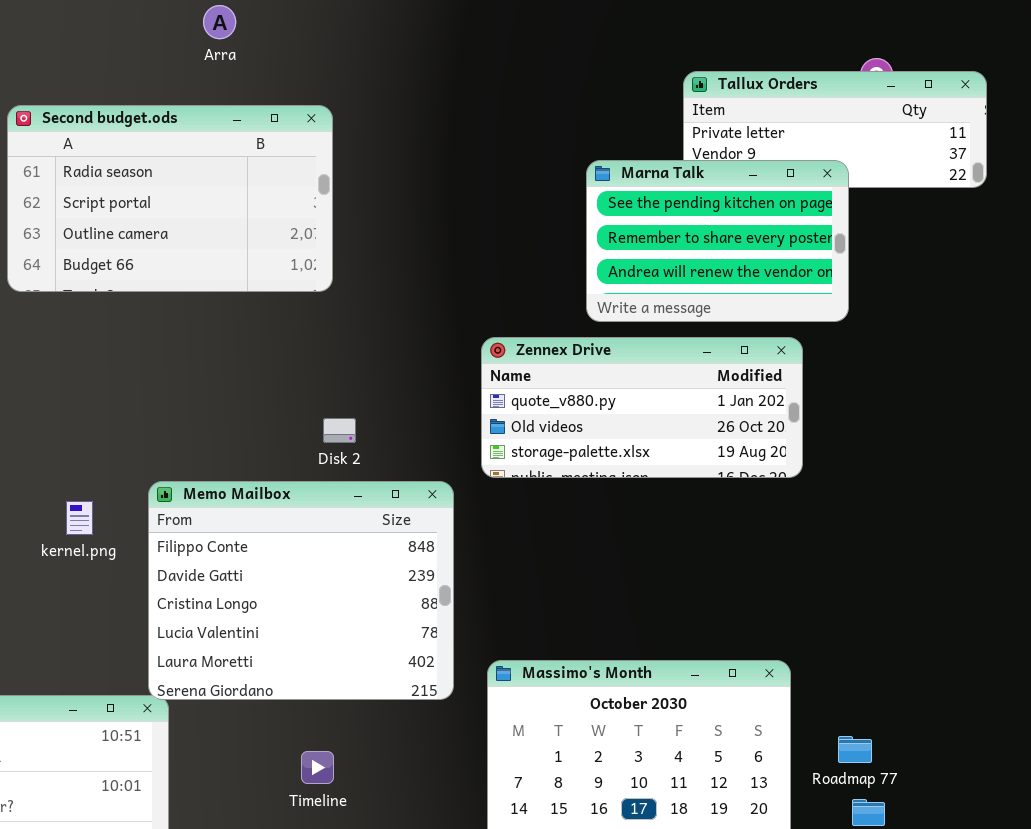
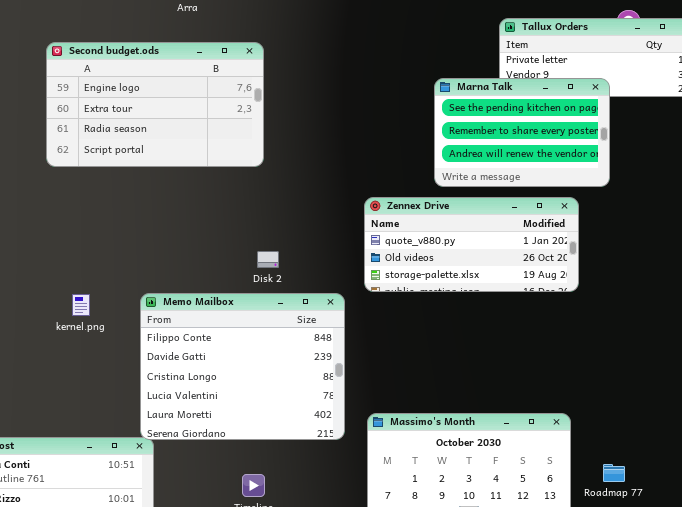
Second budget.ods: [7,105,333,292] -> [46,42,264,167], scrolled up 2 rows
kernel.png: [66,501,93,535] -> [72,294,90,316], moved

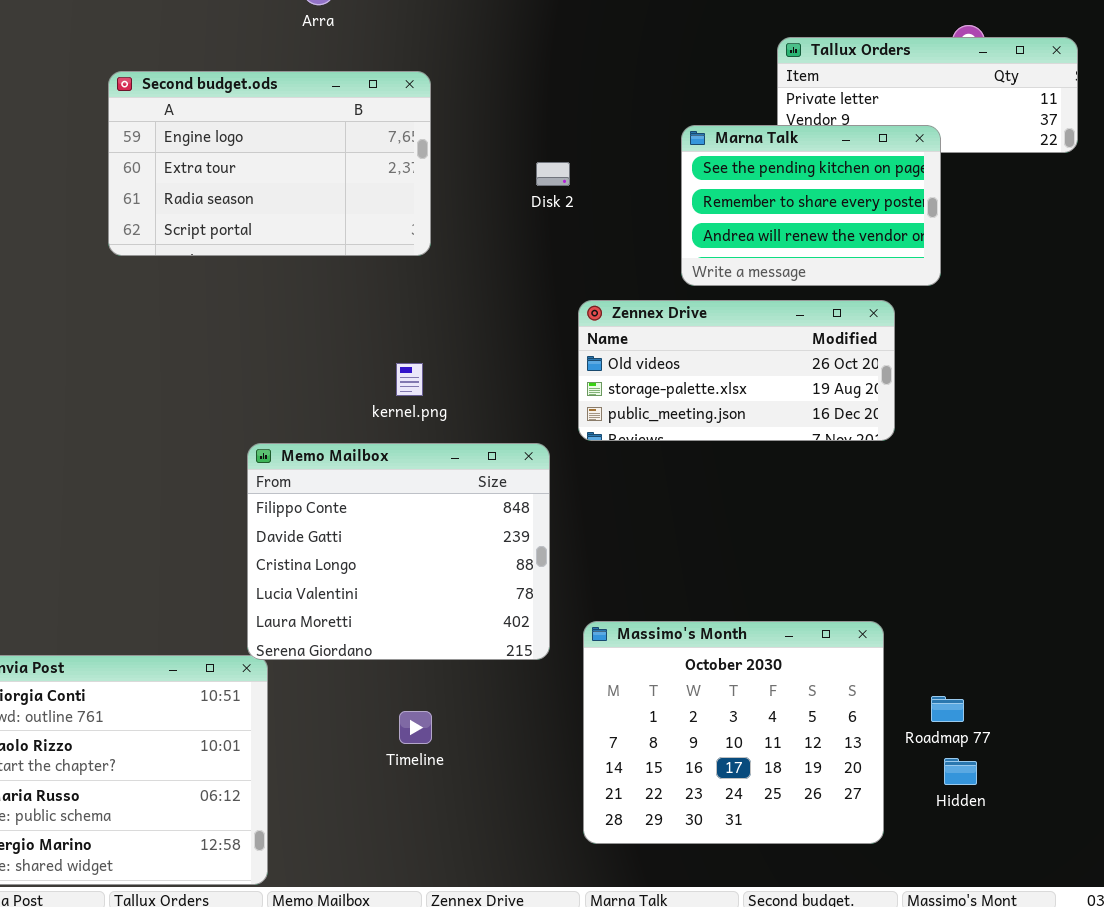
Zennex Drive: [364,197,579,292] -> [578,300,895,441], scrolled down 1 row
Disk 2: [257,251,279,268] -> [536,162,570,186], moved
kernel.png: [72,294,90,316] -> [396,363,423,396], moved

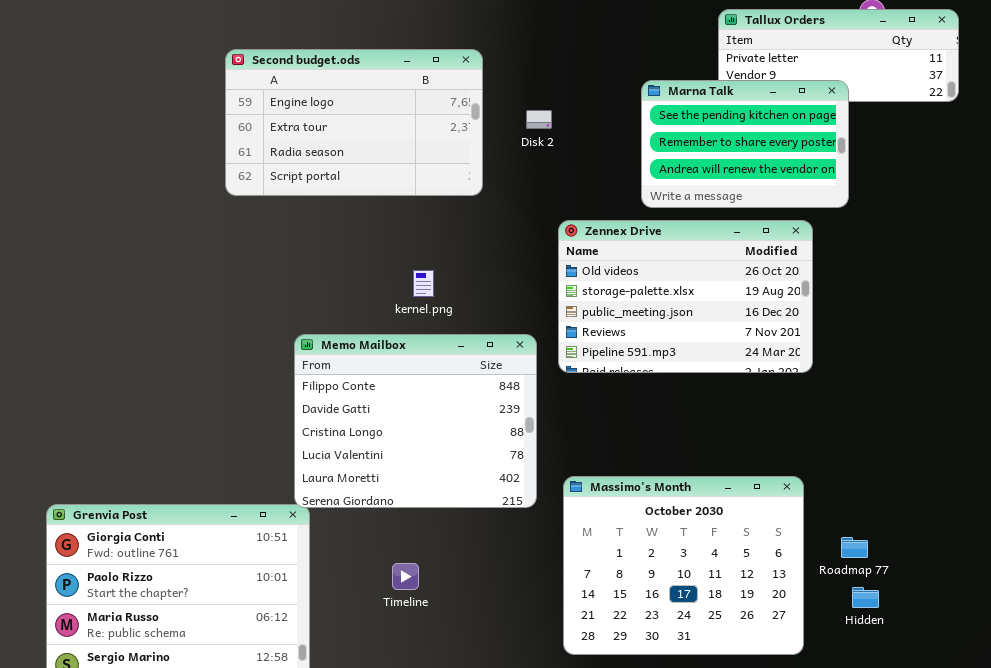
Second budget.ods: [108,71,431,256] -> [225,49,483,196], moved
Zennex Drive: [578,300,895,441] -> [558,220,813,373], resized
Timeline: [399,711,432,744] -> [392,563,419,590], moved

